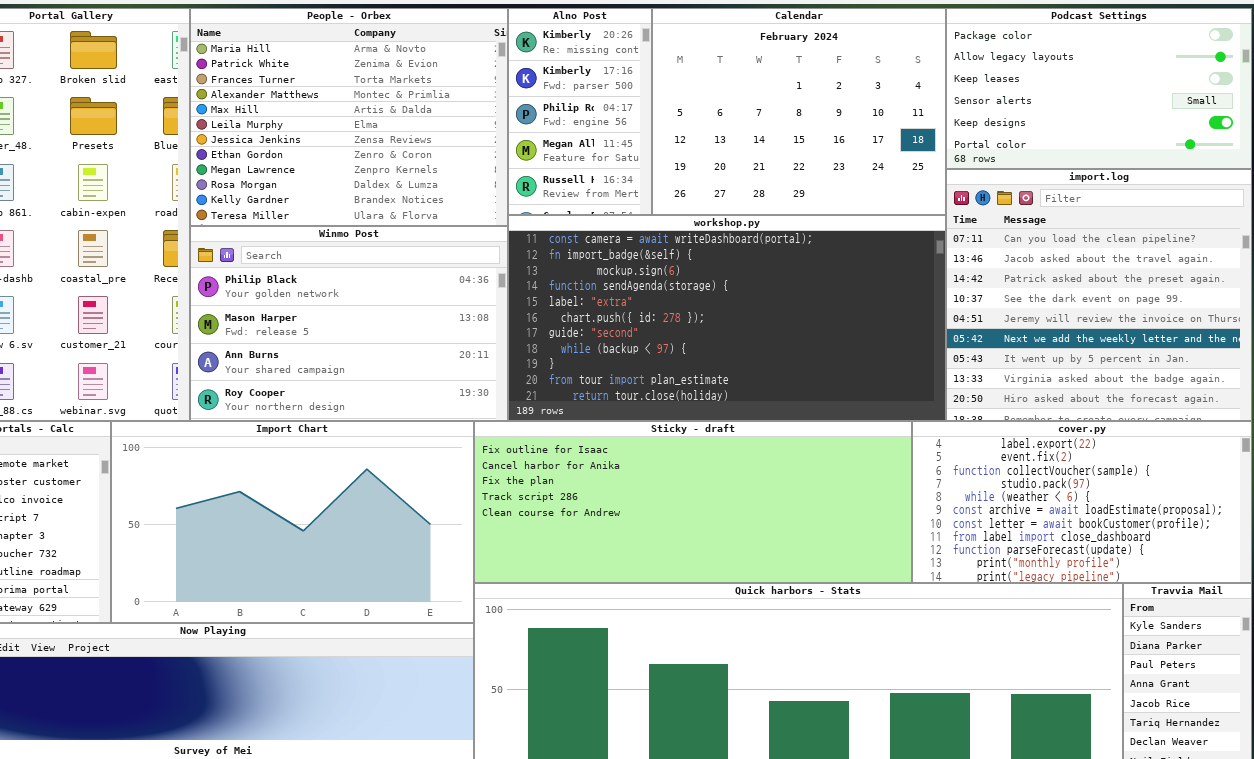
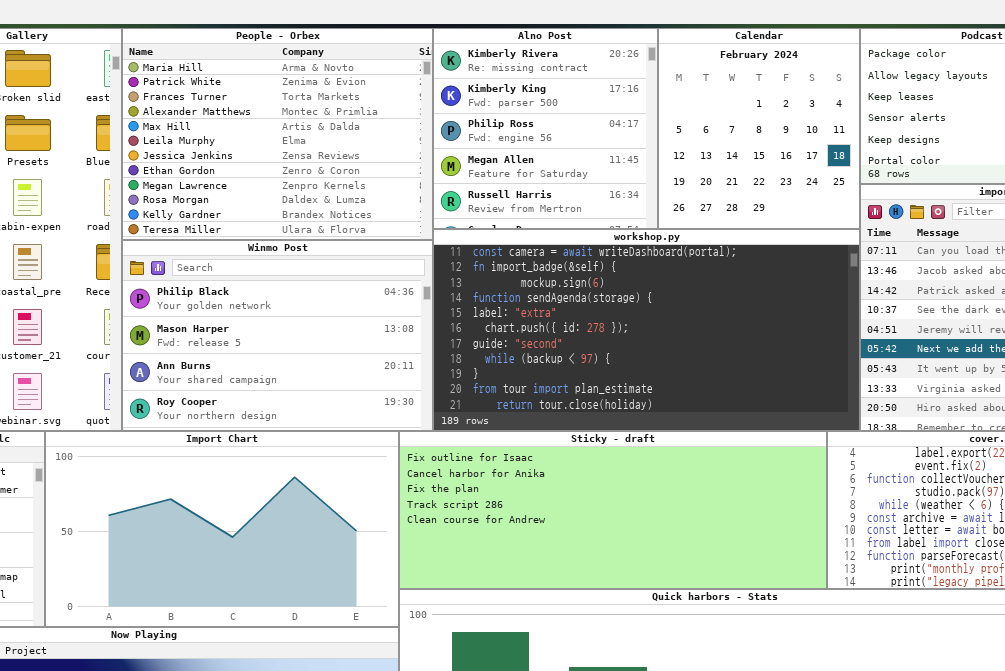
Alno Post: [508,8,652,215] -> [433,28,658,229], resized
Calendar: [652,8,946,215] -> [658,28,860,229], resized

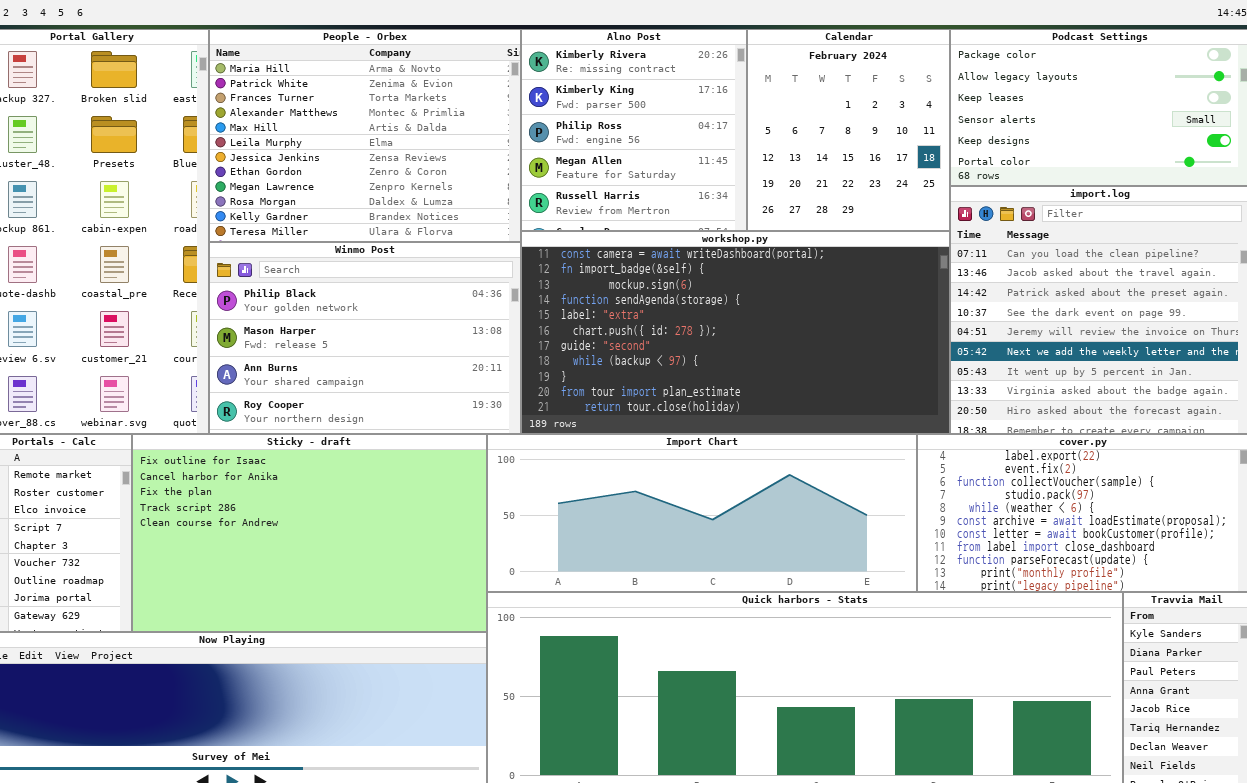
Import Chart: [45,431,399,627] -> [487,434,917,592], moved, resized
Sticky - draft: [399,431,827,589] -> [132,434,487,632], moved, resized

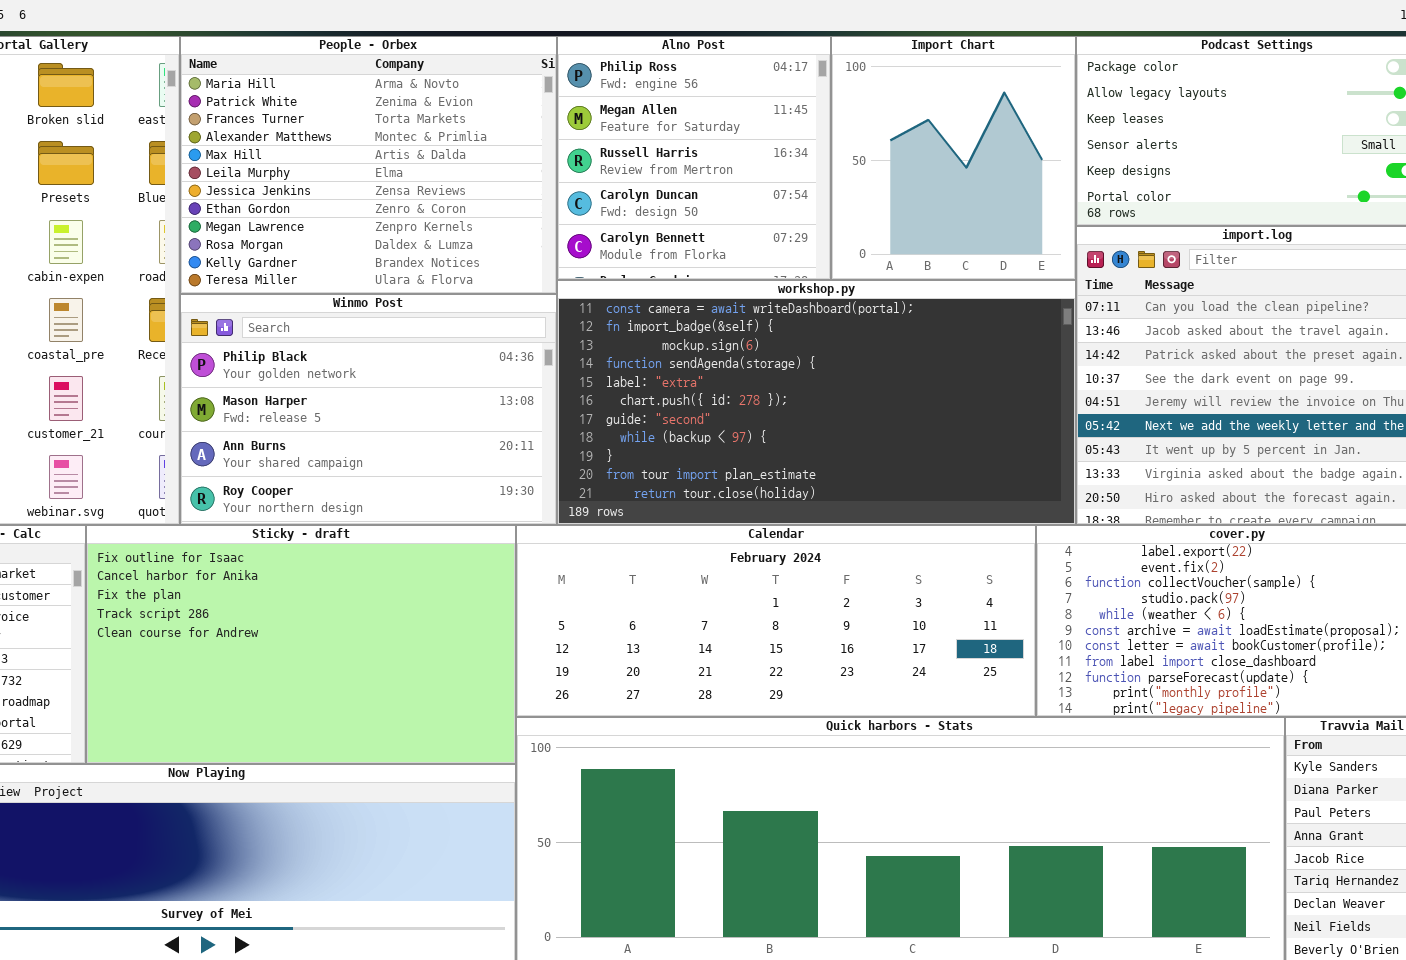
Alno Post: [521,29,747,231] -> [557,36,831,280], scrolled down 2 rows
Calendar: [747,29,950,231] -> [516,525,1036,717], moved, resized
Import Chart: [487,434,917,592] -> [831,36,1076,280], moved, resized

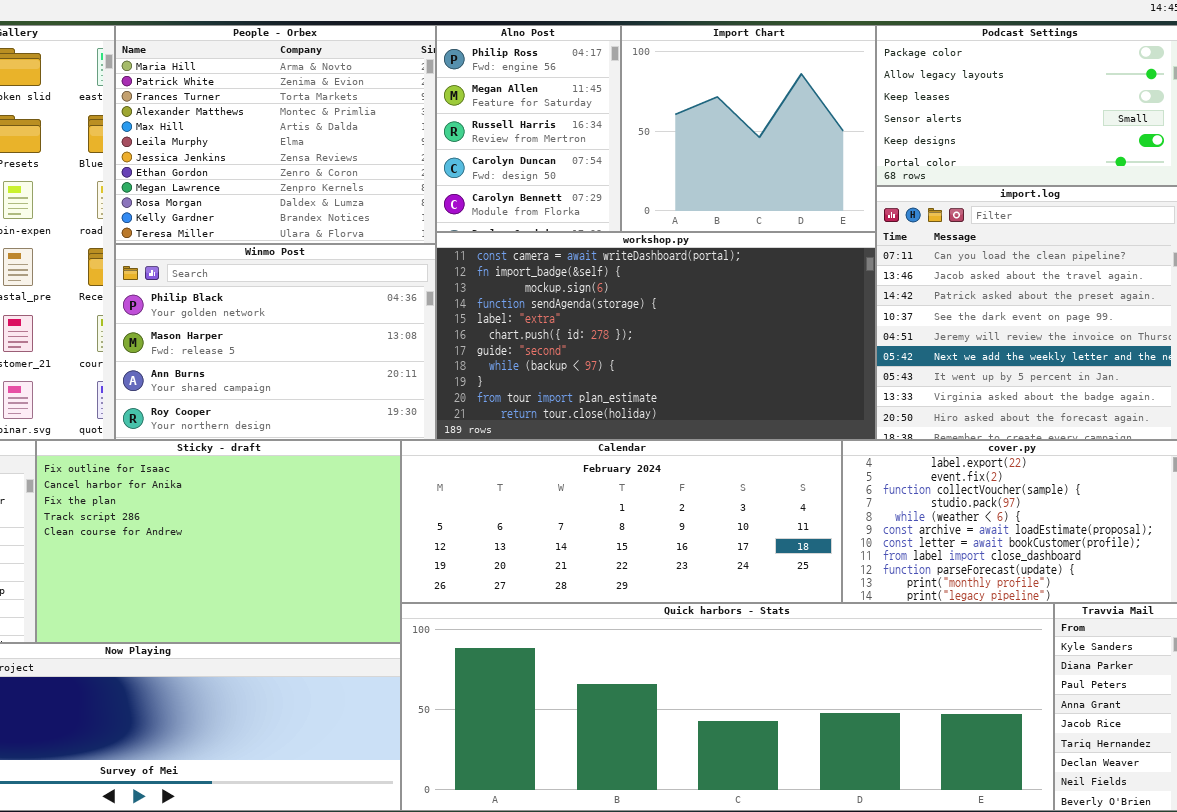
Alno Post: [557,36,831,280] -> [436,25,621,232], resized
Import Chart: [831,36,1076,280] -> [621,25,876,232], resized

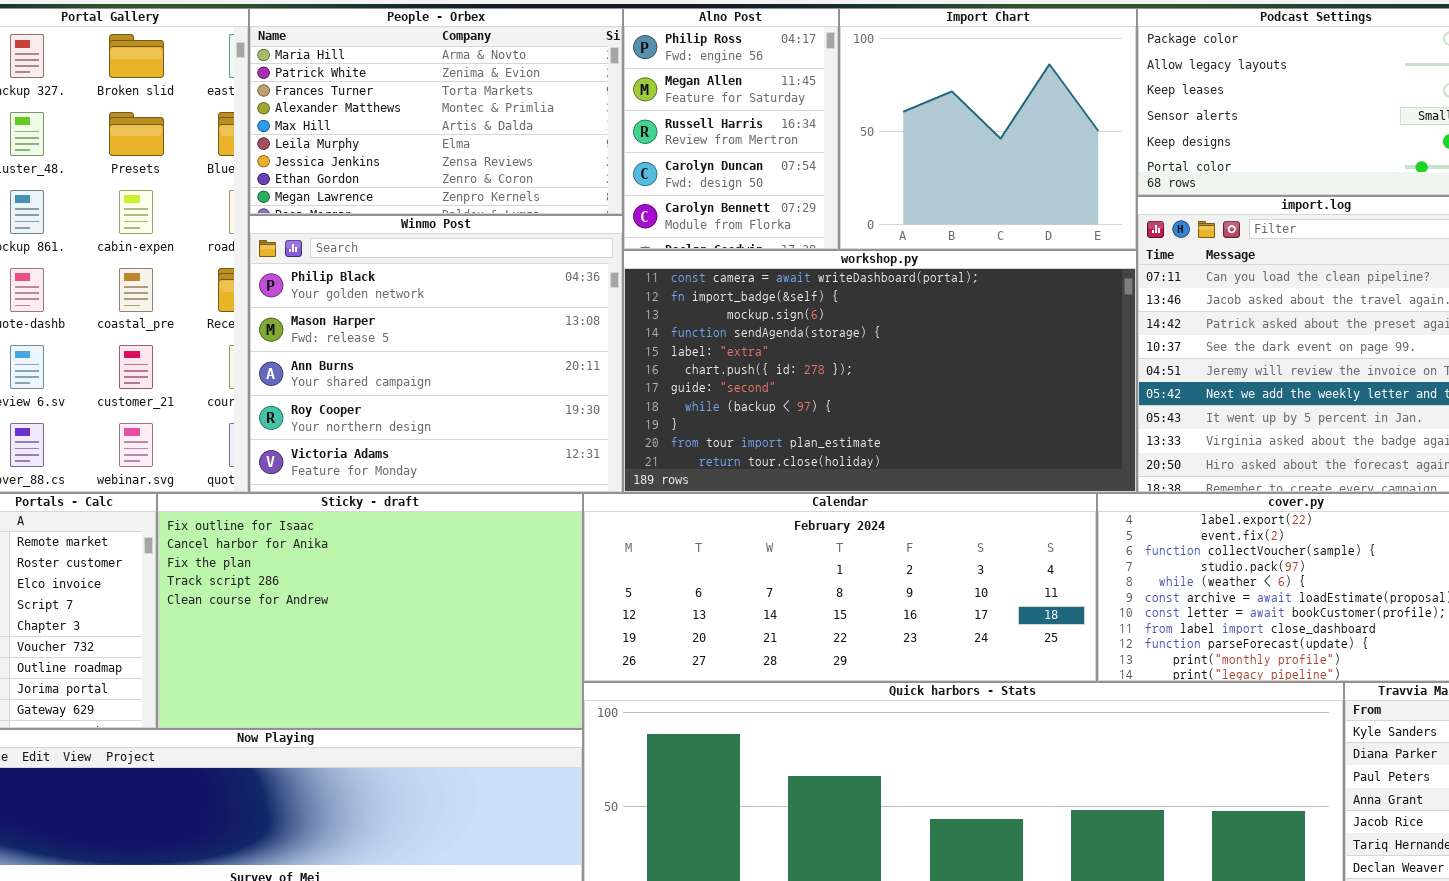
People - Orbex: [115,25,436,244] -> [249,8,623,215], resized
Winmo Post: [115,244,436,440] -> [249,215,623,493], resized

